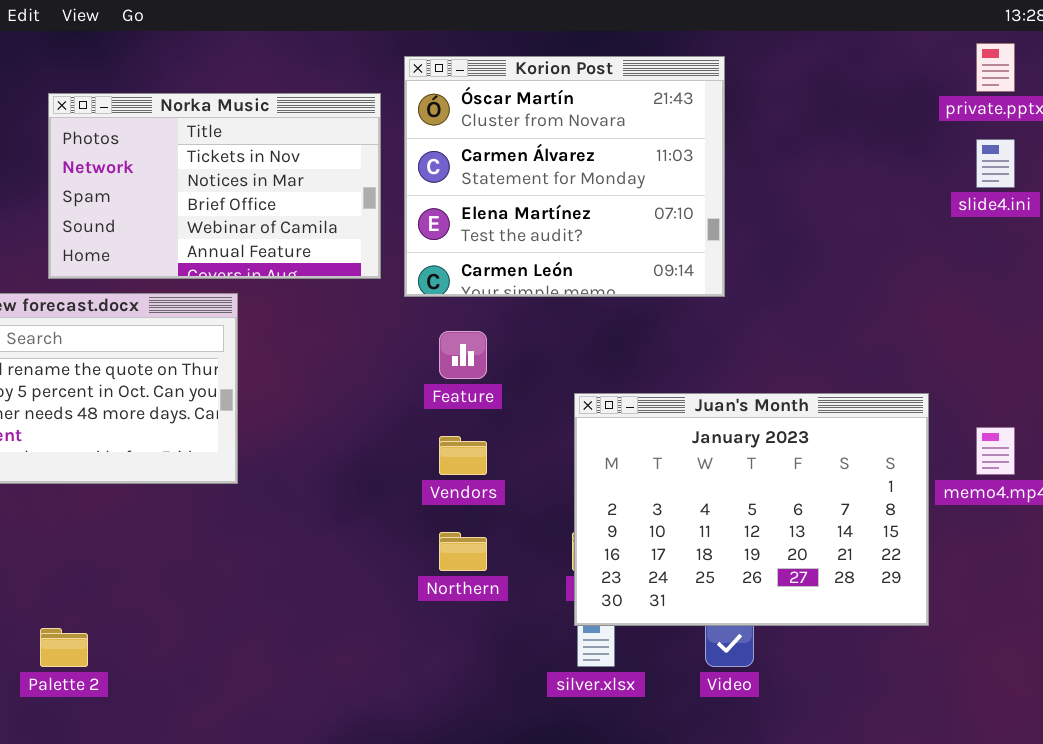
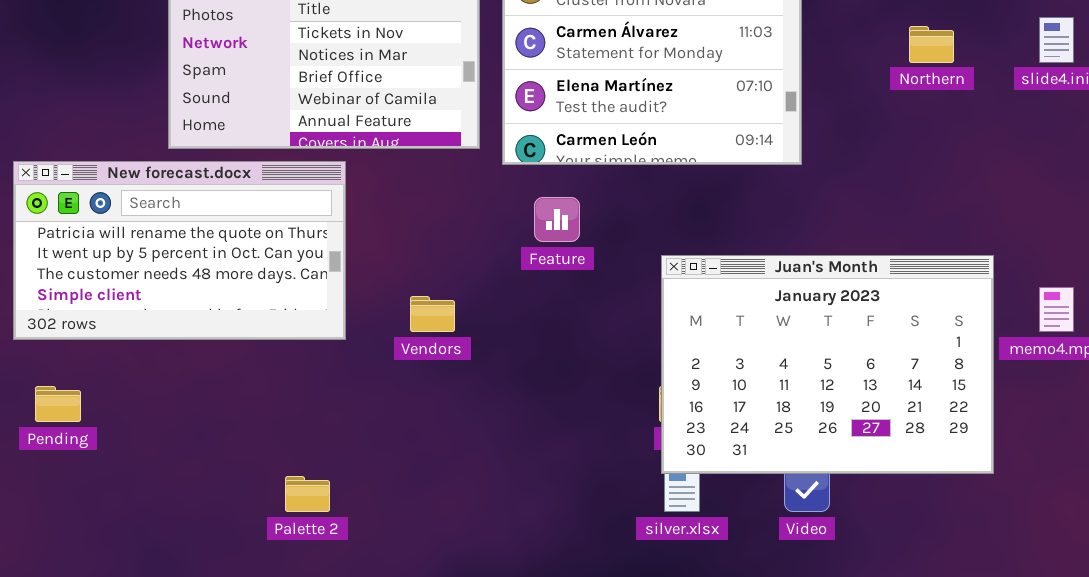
Vendors: [439,436,487,475] -> [410,296,455,332], moved
Northern: [439,532,487,571] -> [909,26,954,63], moved
Palette 2: [40,628,88,667] -> [285,476,330,512], moved

